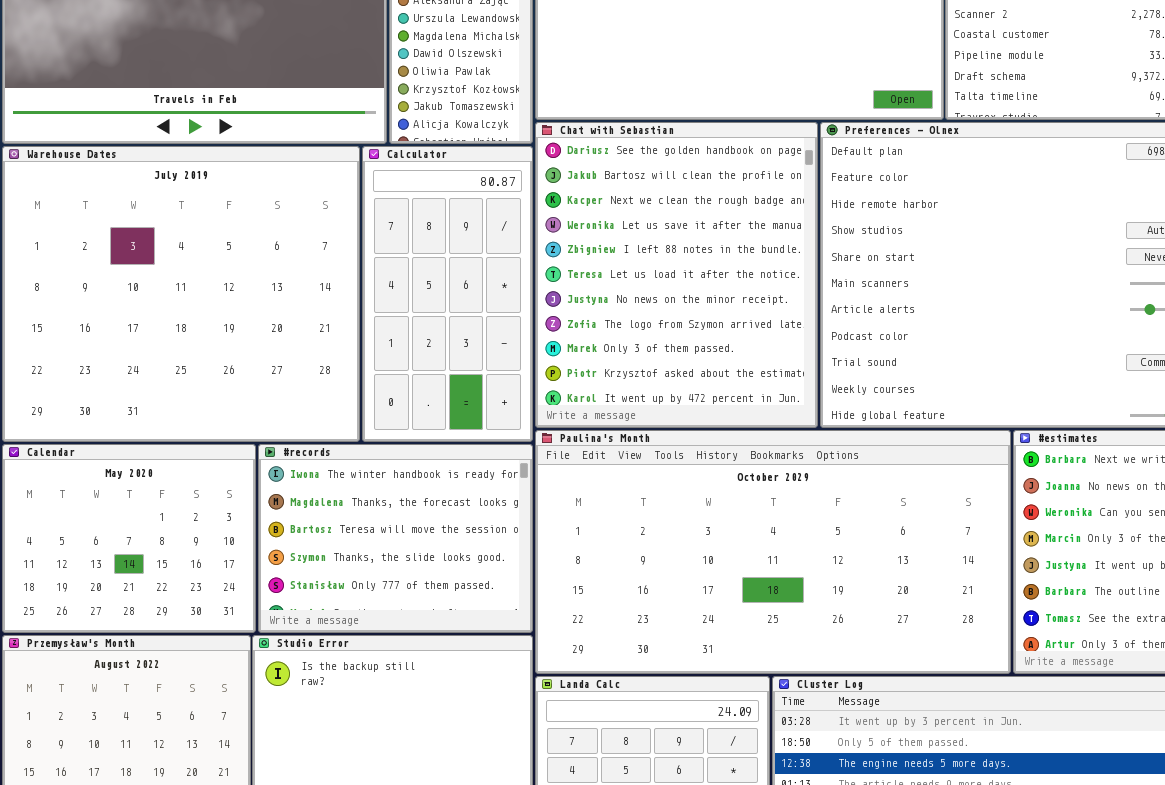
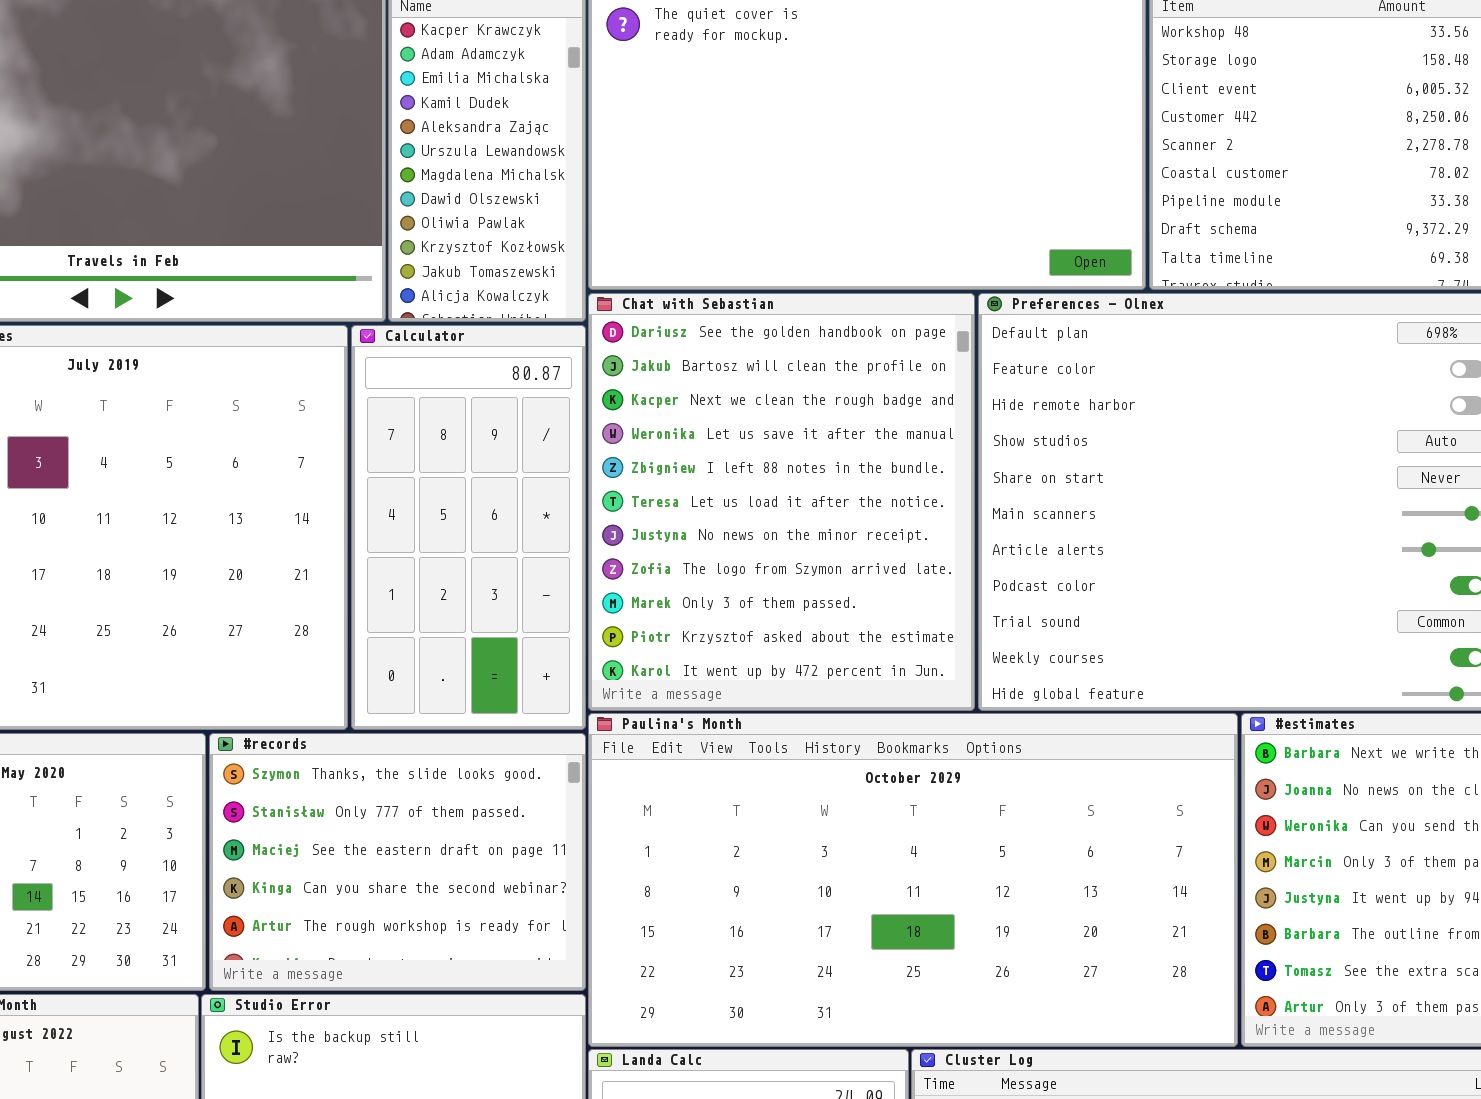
#records: [258,444,533,633] -> [209,733,586,991], scrolled down 3 rows

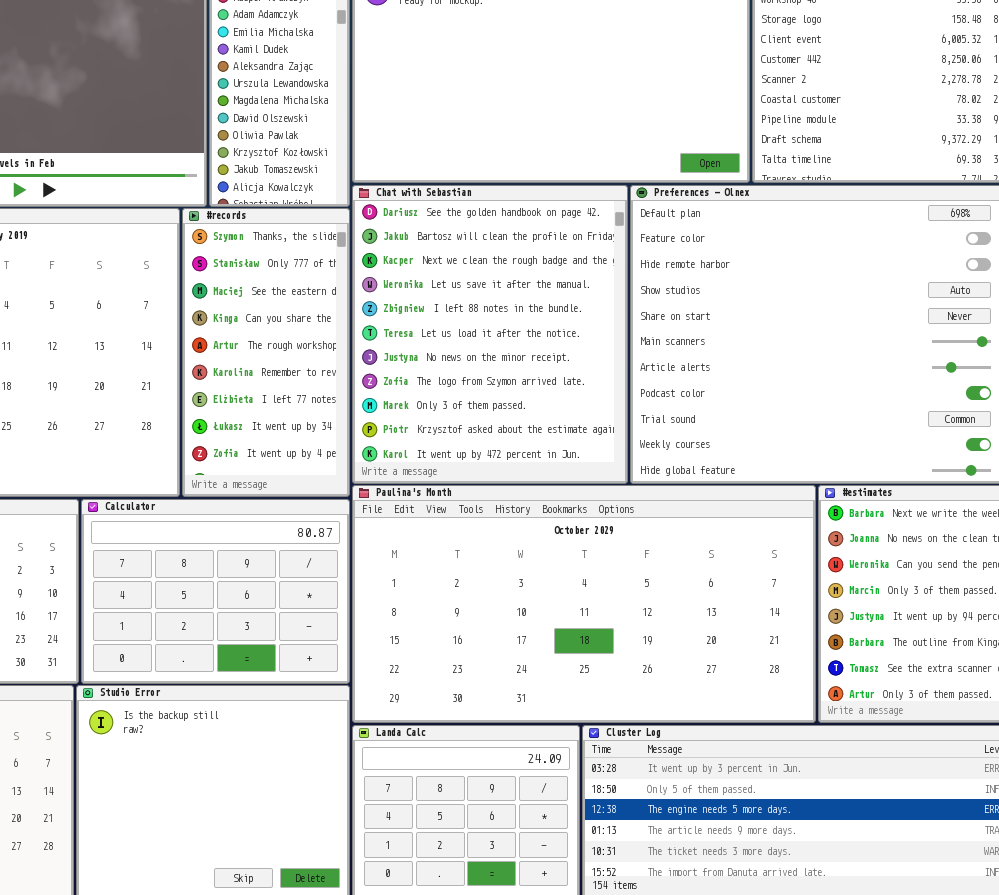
Calculator: [351,325,586,730] -> [81,499,350,684], moved, resized
#records: [209,733,586,991] -> [182,208,350,497], moved, resized

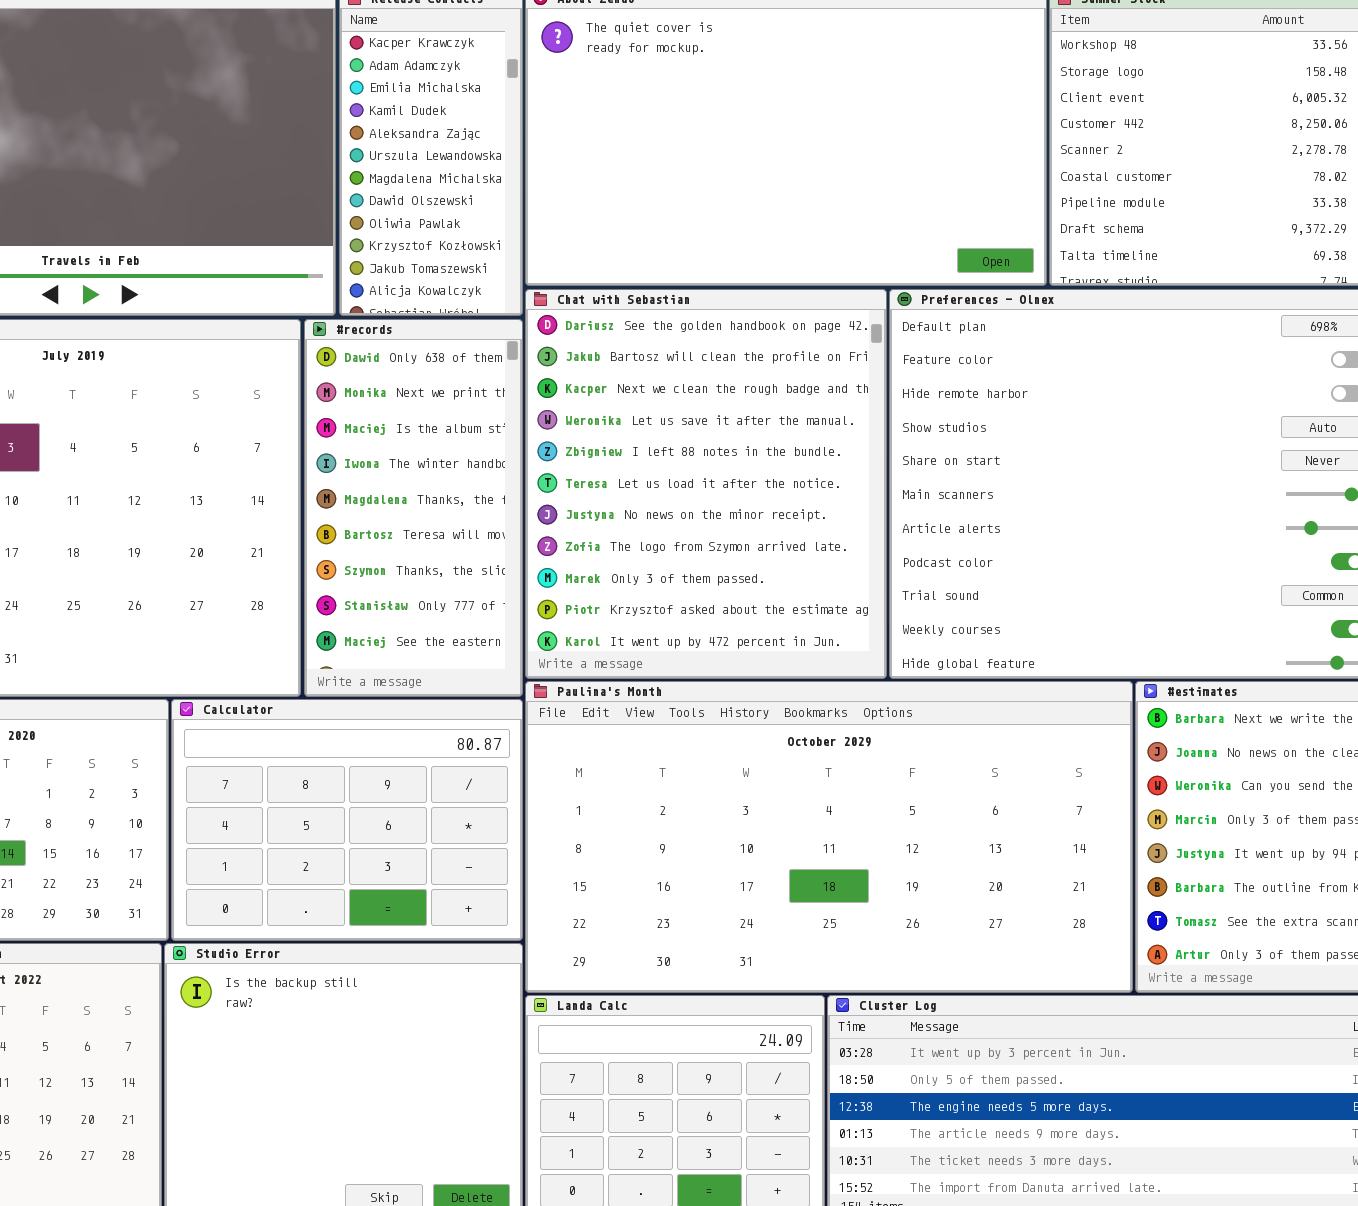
#records: [182,208,350,497] -> [304,319,523,697], scrolled up 6 rows

